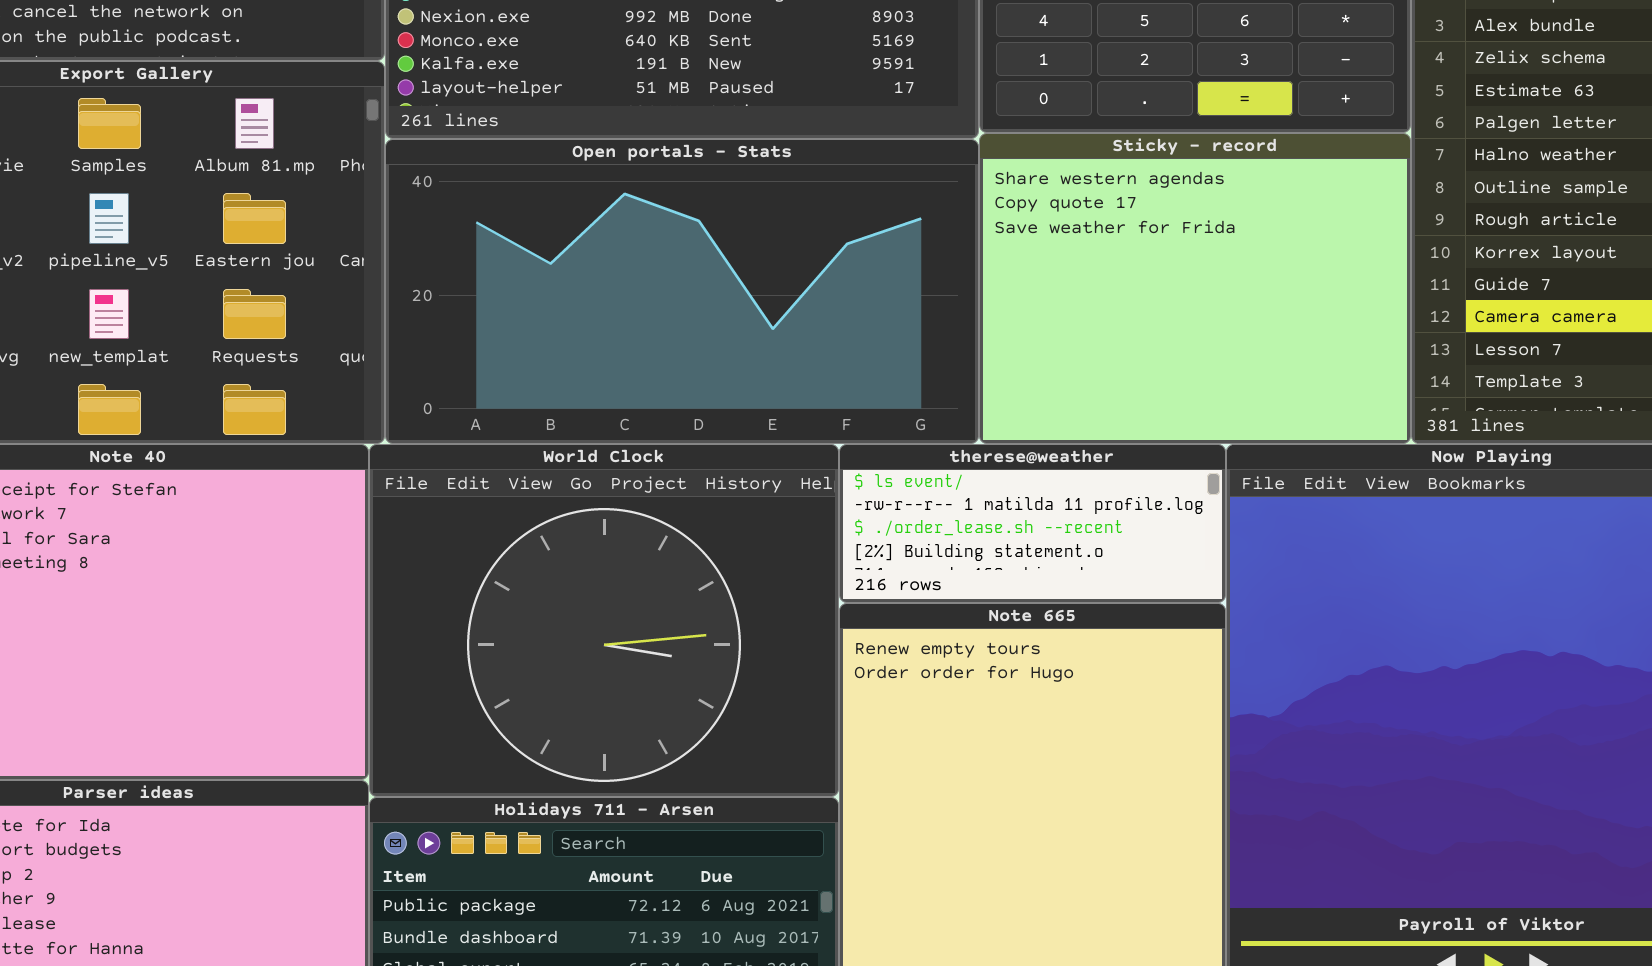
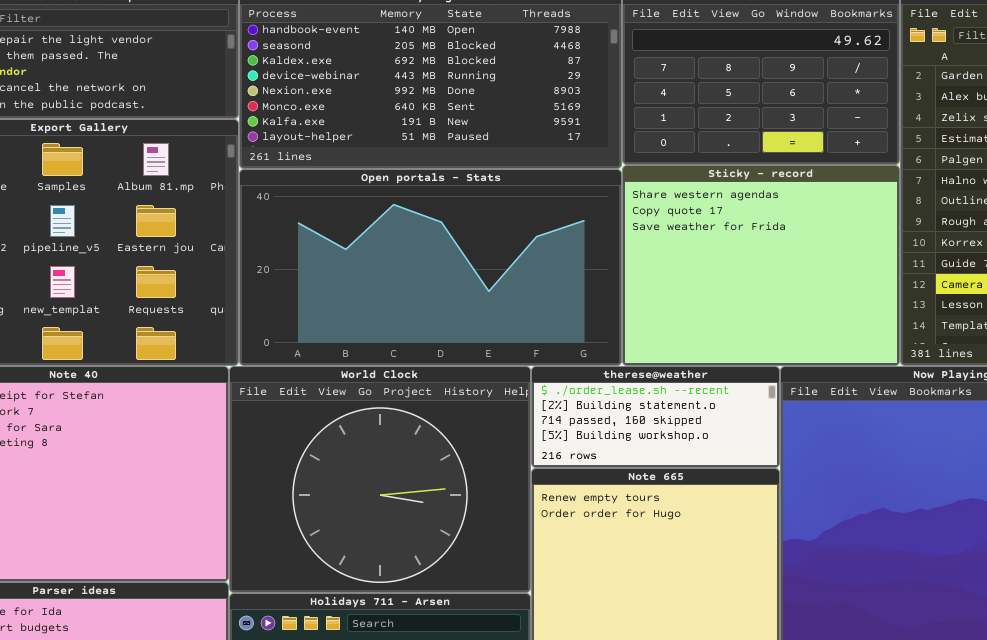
therese@weather: [839,444,1226,603] -> [531,366,780,468], scrolled down 2 rows

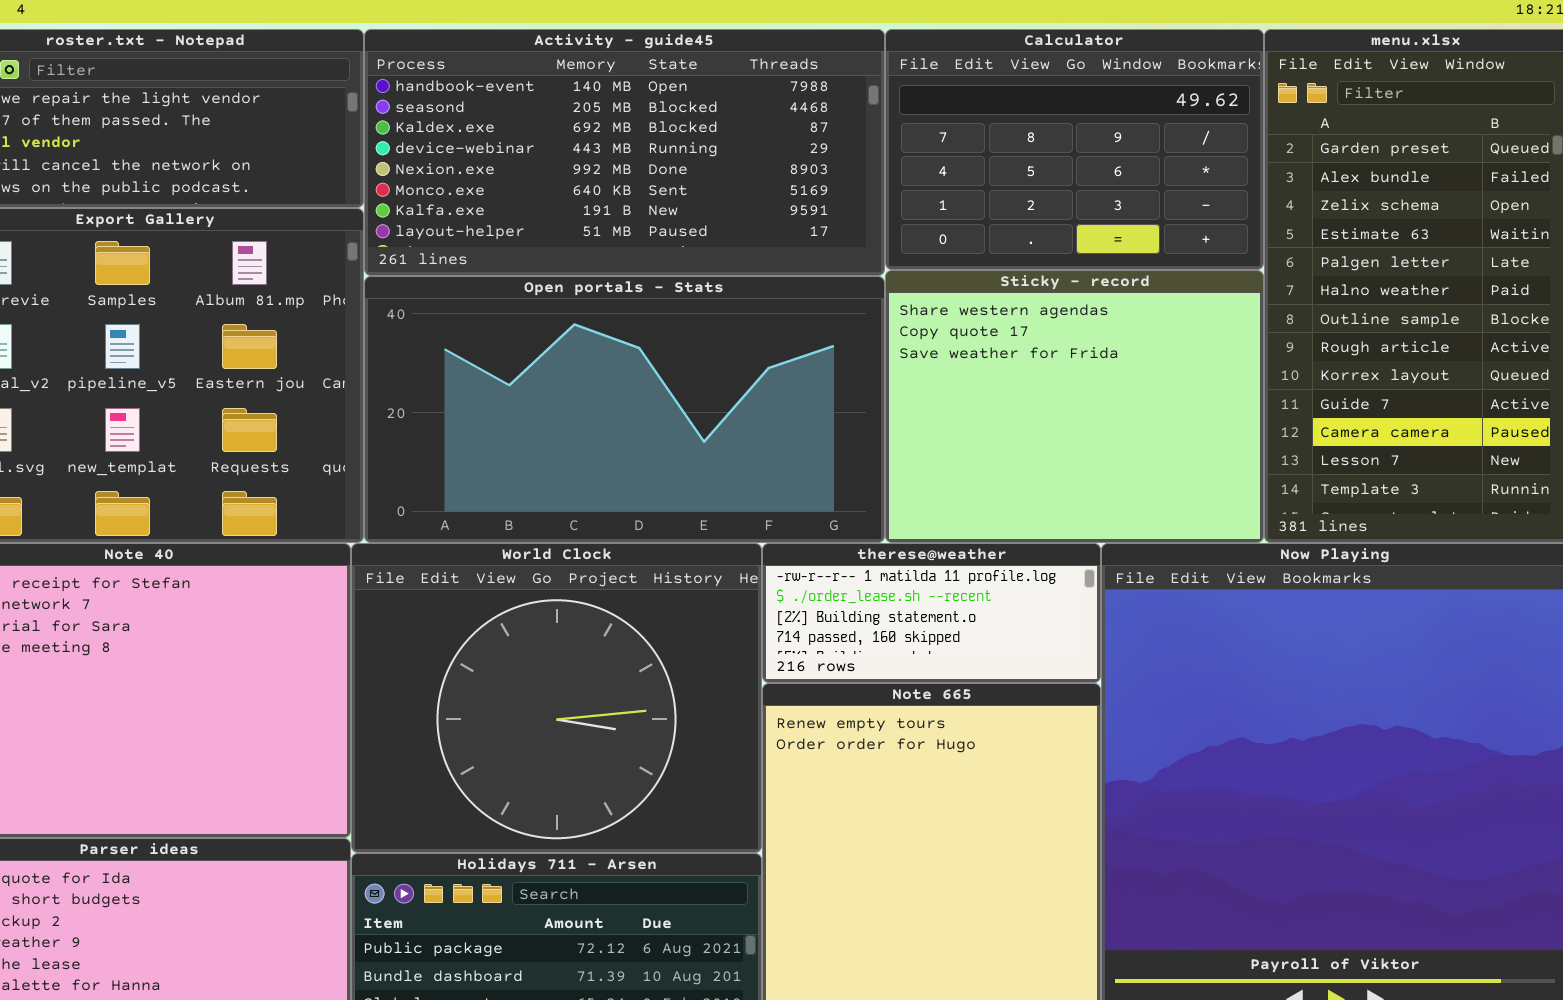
therese@weather: [531,366,780,468] -> [762,543,1101,683], scrolled up 1 row

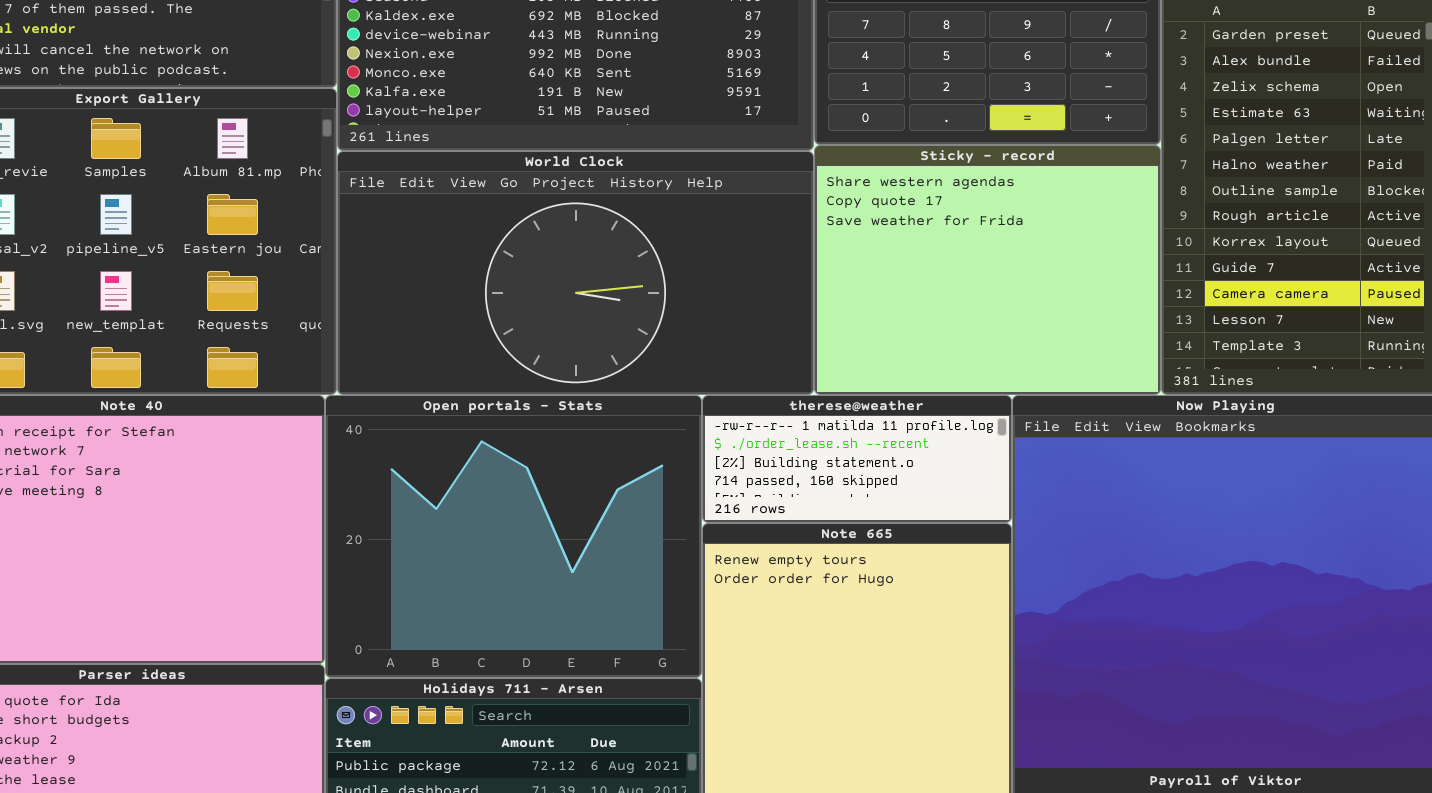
Open portals - Stats: [364,276,885,543] -> [325,395,702,678], moved, resized
World Clock: [351,543,762,853] -> [337,151,814,395], moved, resized

